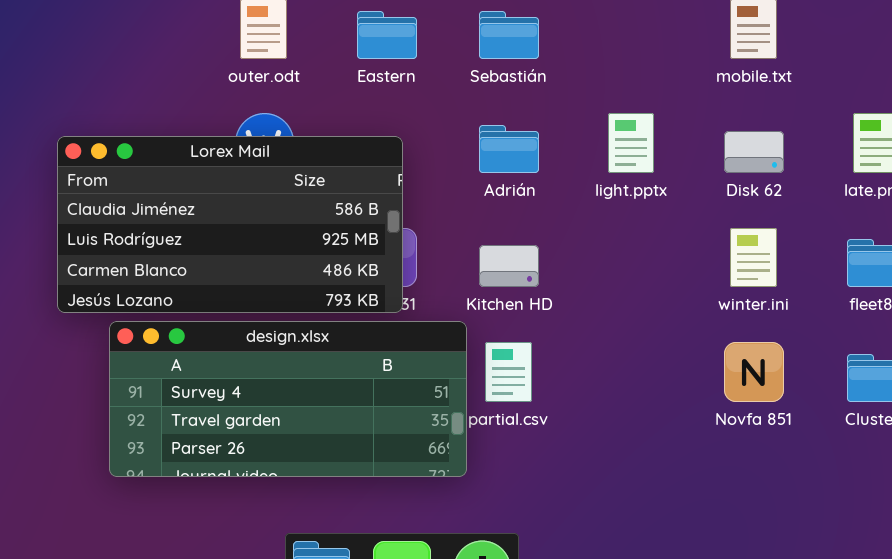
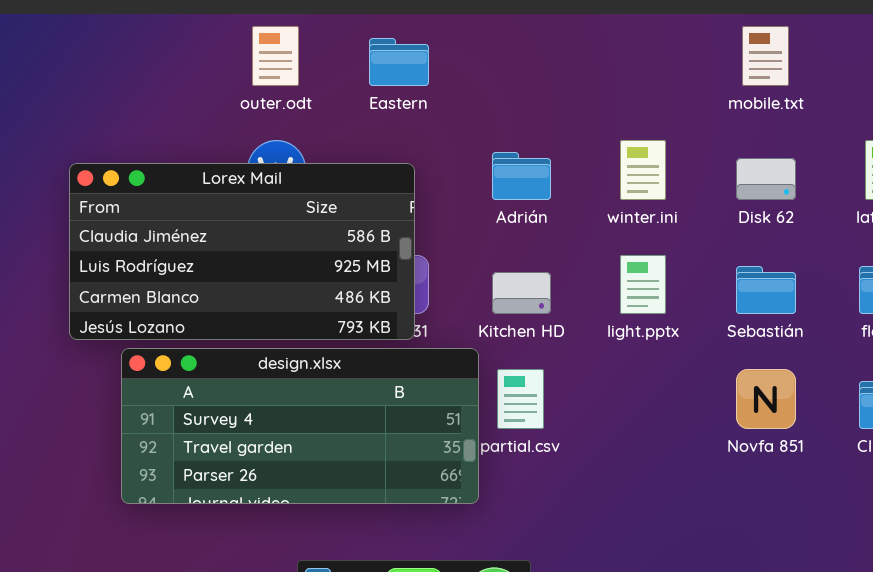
Sebastián: [479,11,539,59] -> [736,266,796,314], moved
light.pptx: [608,113,654,173] -> [620,255,666,314], moved
winter.ini: [730,228,777,287] -> [620,140,666,200], moved

